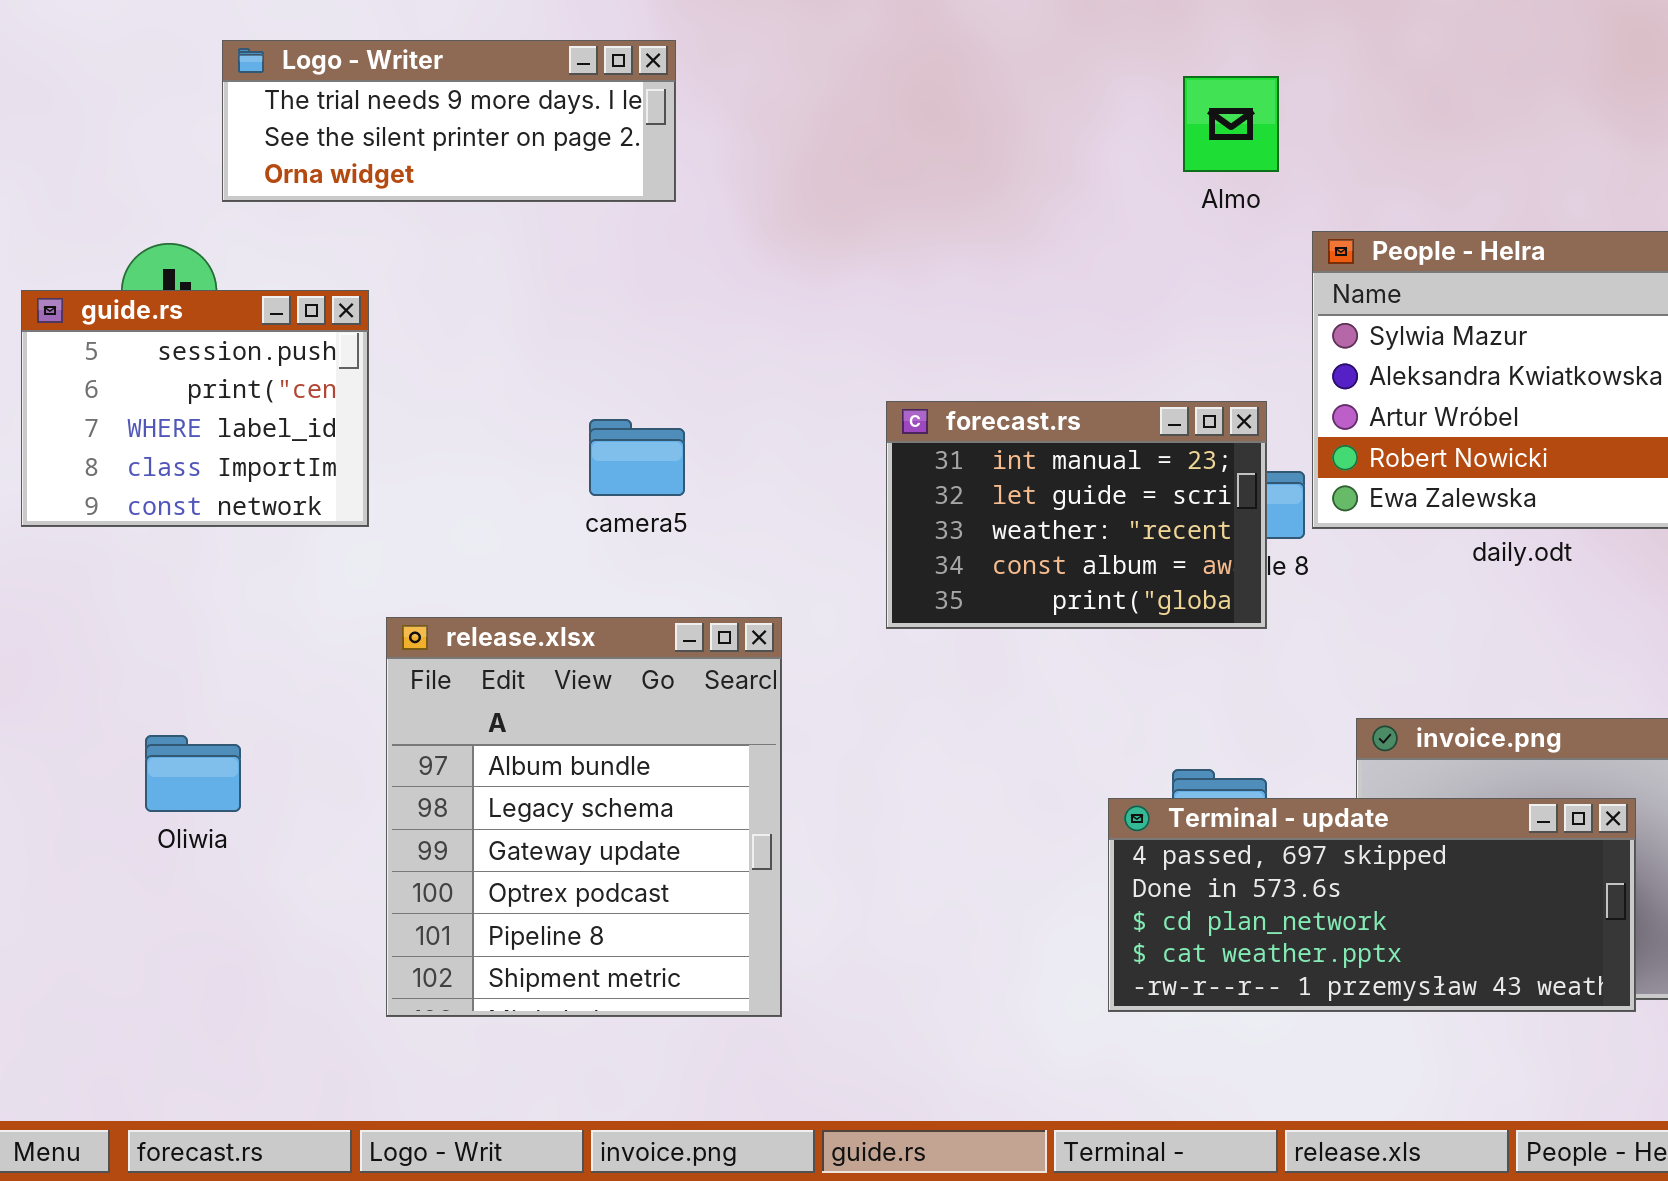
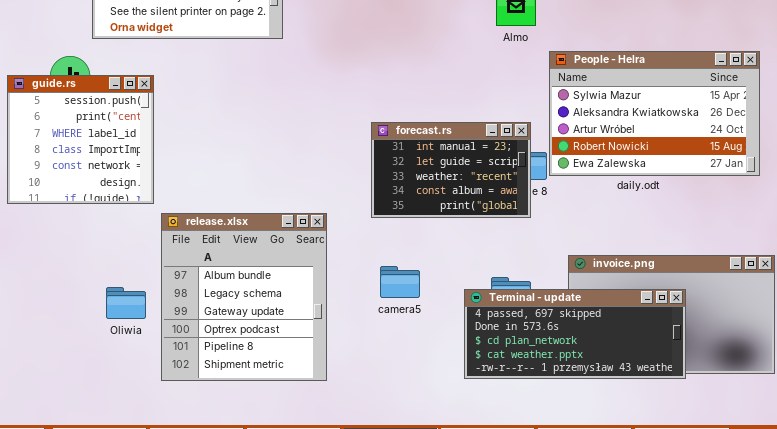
guide.rs: [21,290,369,527] -> [7,75,154,204], resized
camera5: [589,419,685,496] -> [380,266,420,298], moved
Oliwia: [145,735,241,812] -> [106,287,146,319], moved

